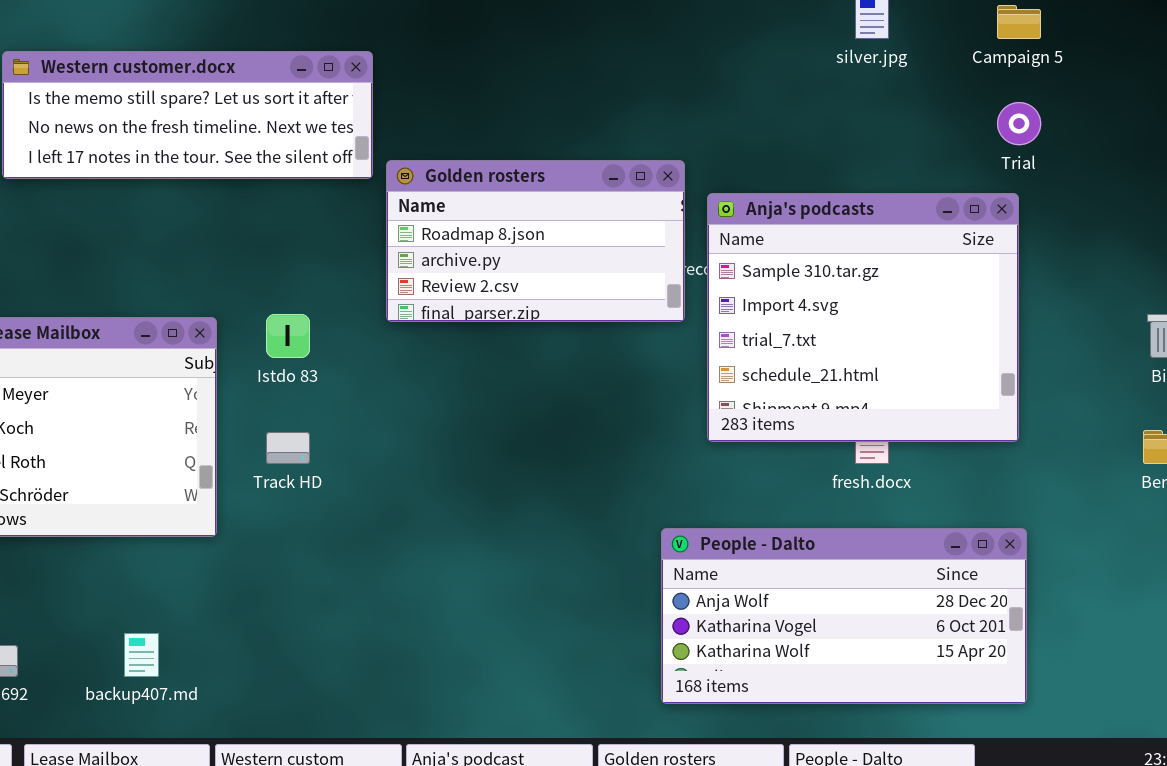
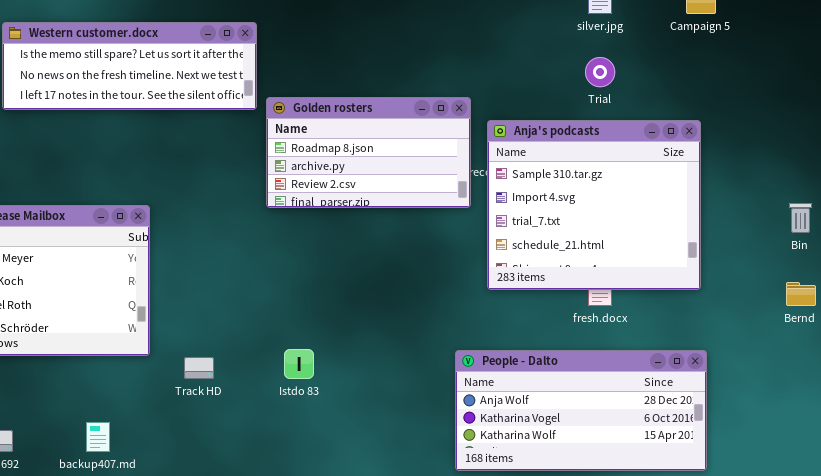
Trial: [997,102,1041,145] -> [585,57,615,87], moved
Istdo 83: [266,314,310,358] -> [284,349,314,379], moved
Track HD: [266,432,310,464] -> [184,357,214,379], moved

